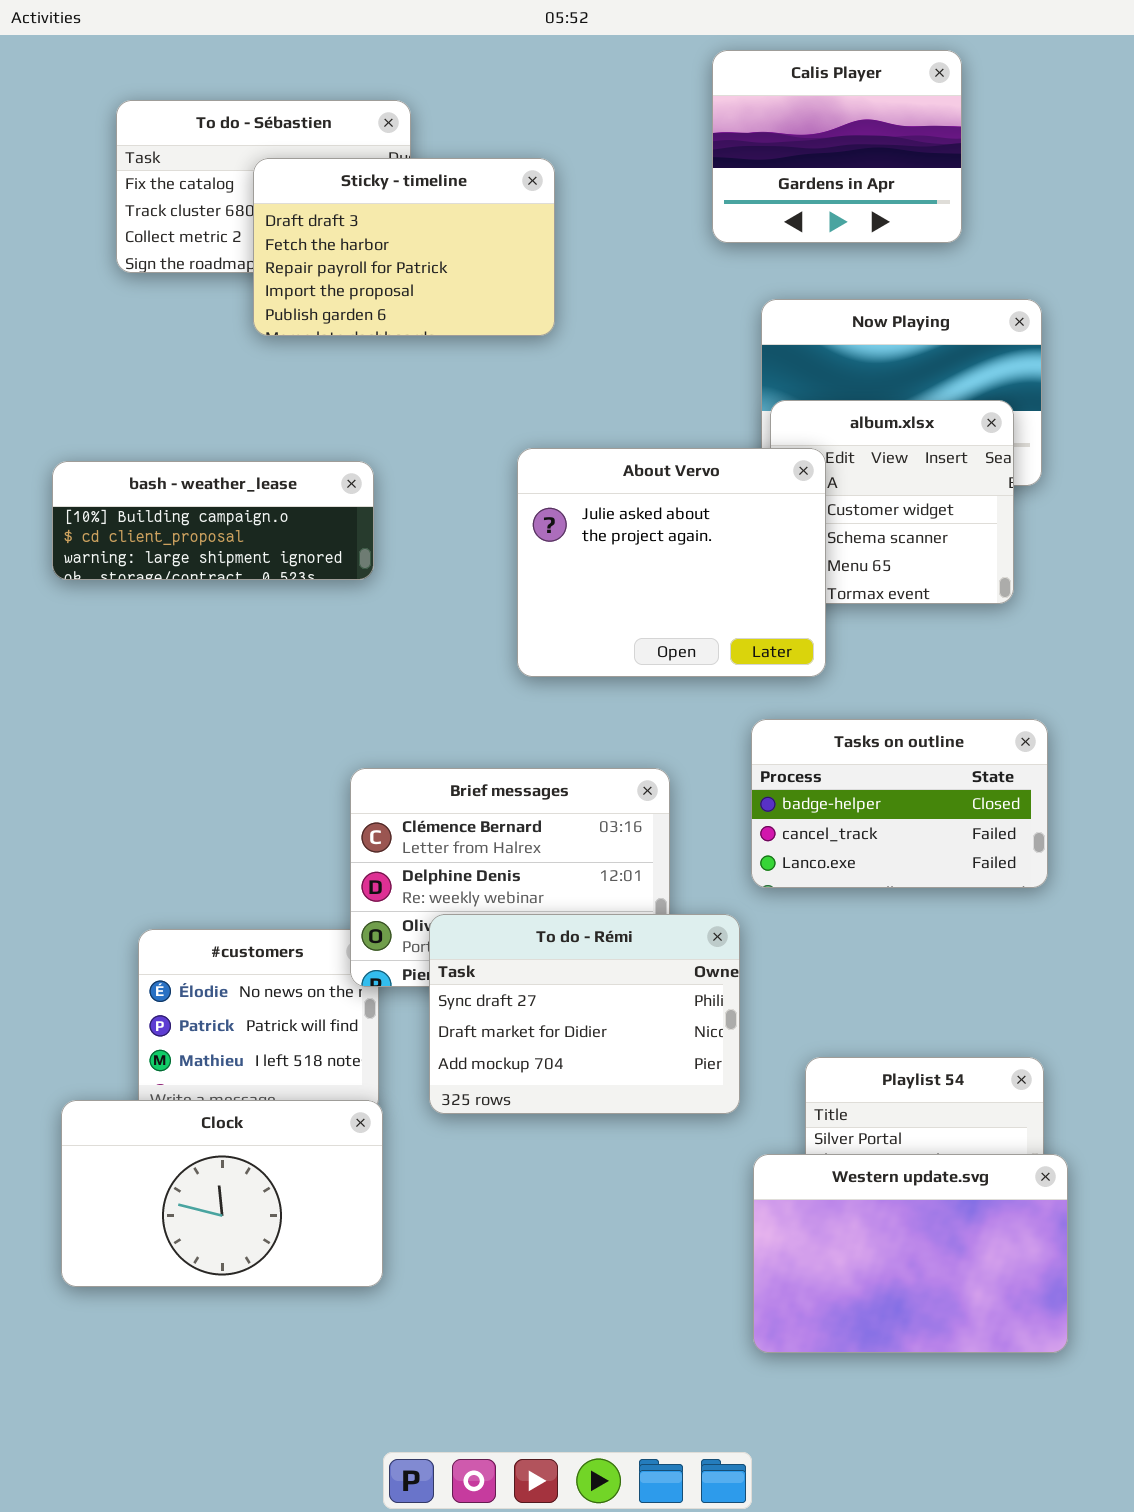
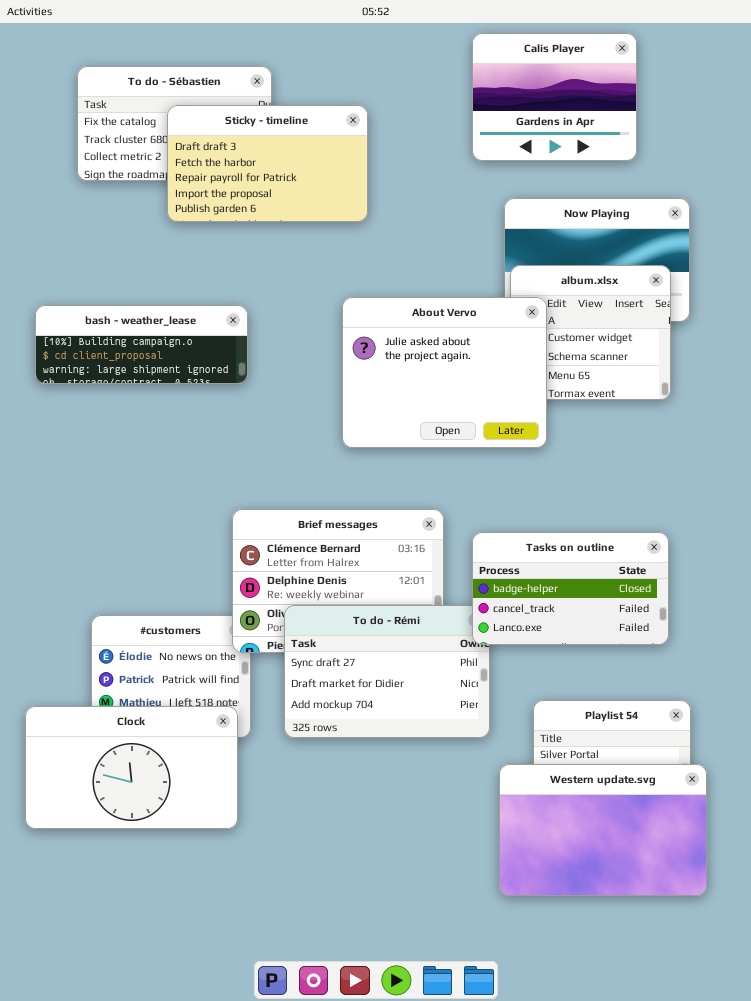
Tasks on outline: [751,719,1048,888] -> [472,532,669,645], moved
Clock: [61,1100,383,1287] -> [25,706,238,829], moved

